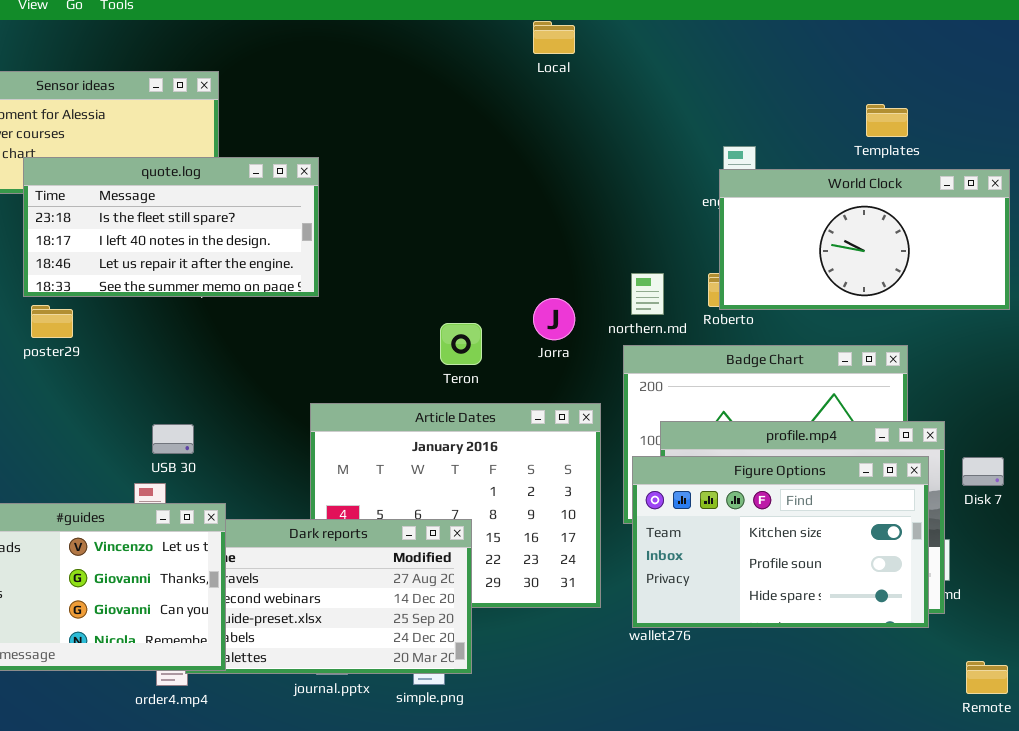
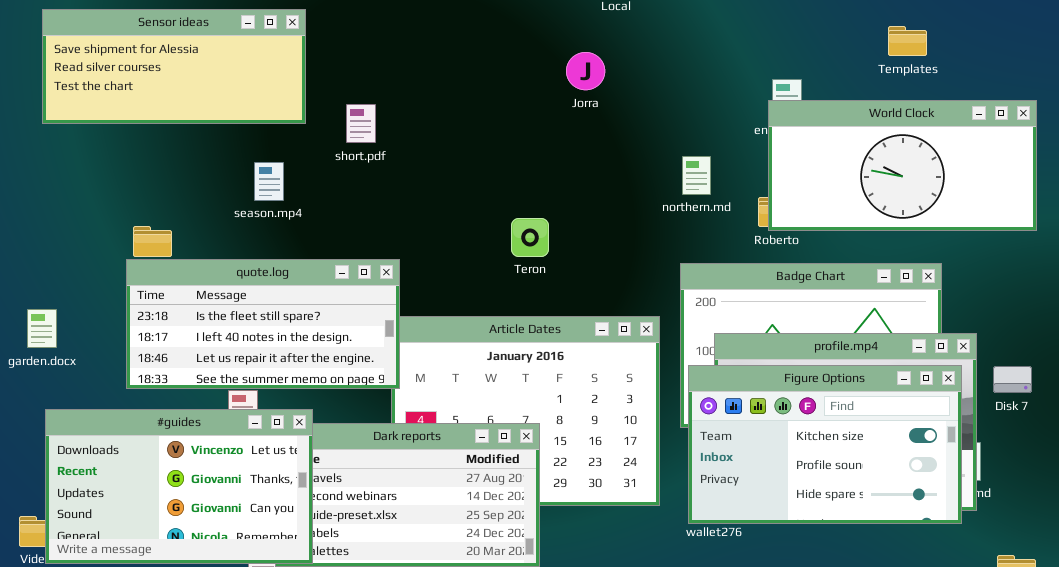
Templates: [866,104,908,137] -> [888,26,927,56], moved
quote.log: [23,157,319,297] -> [126,259,400,389], moved
northern.md: [631,273,664,315] -> [682,156,711,195], moved
Jorra: [533,298,575,340] -> [566,52,605,90], moved
Teron: [440,323,482,365] -> [511,218,549,257], moved

